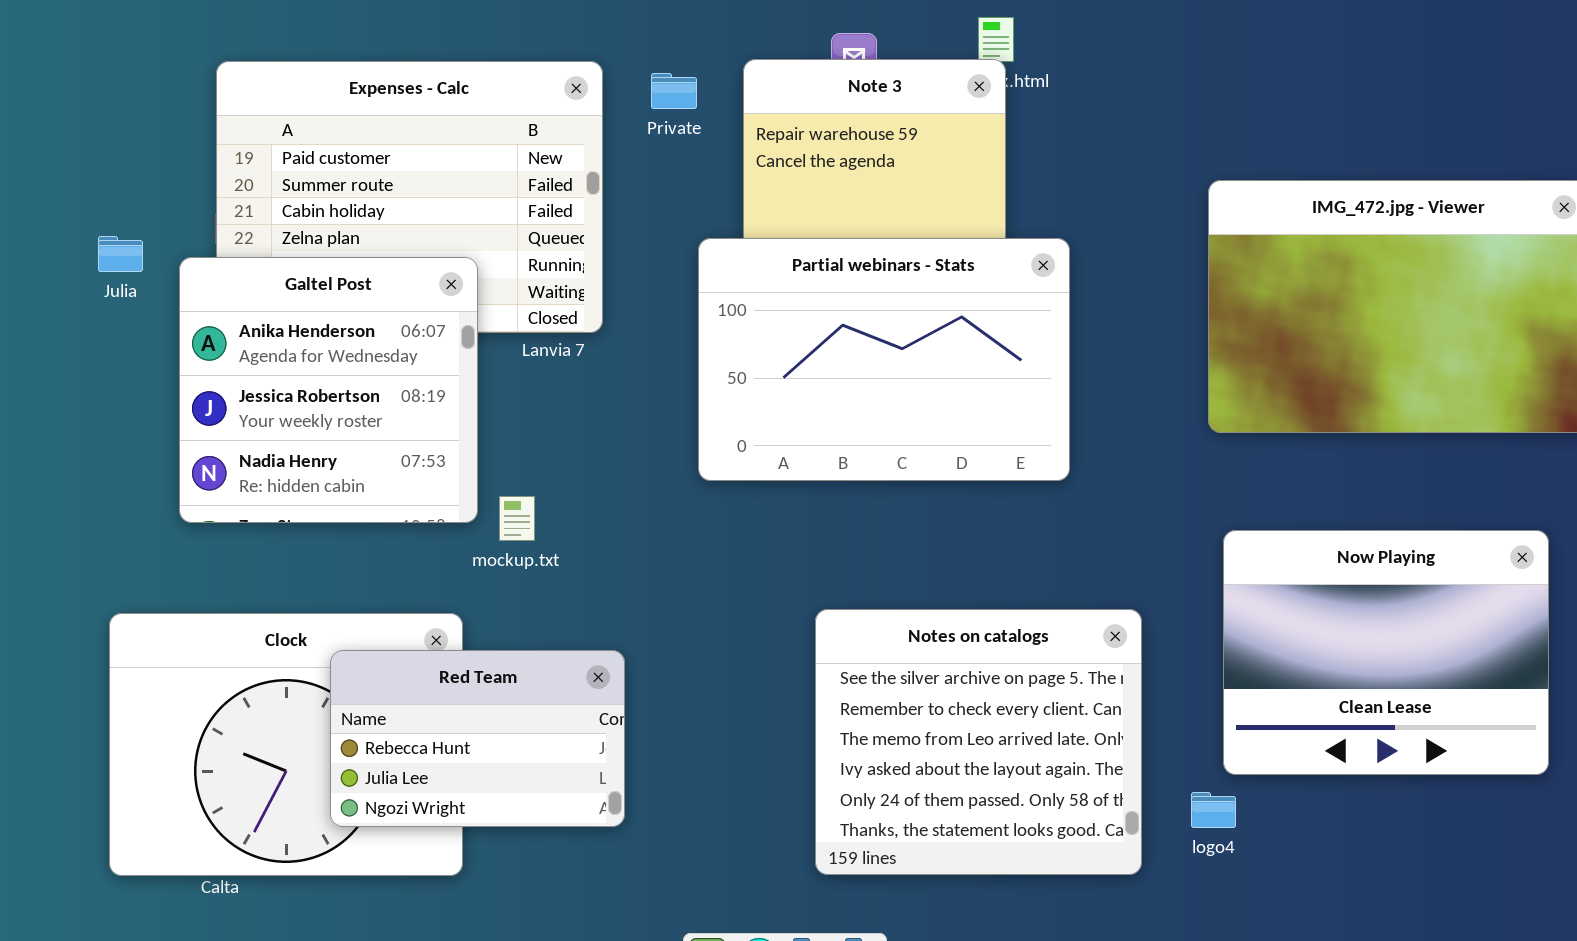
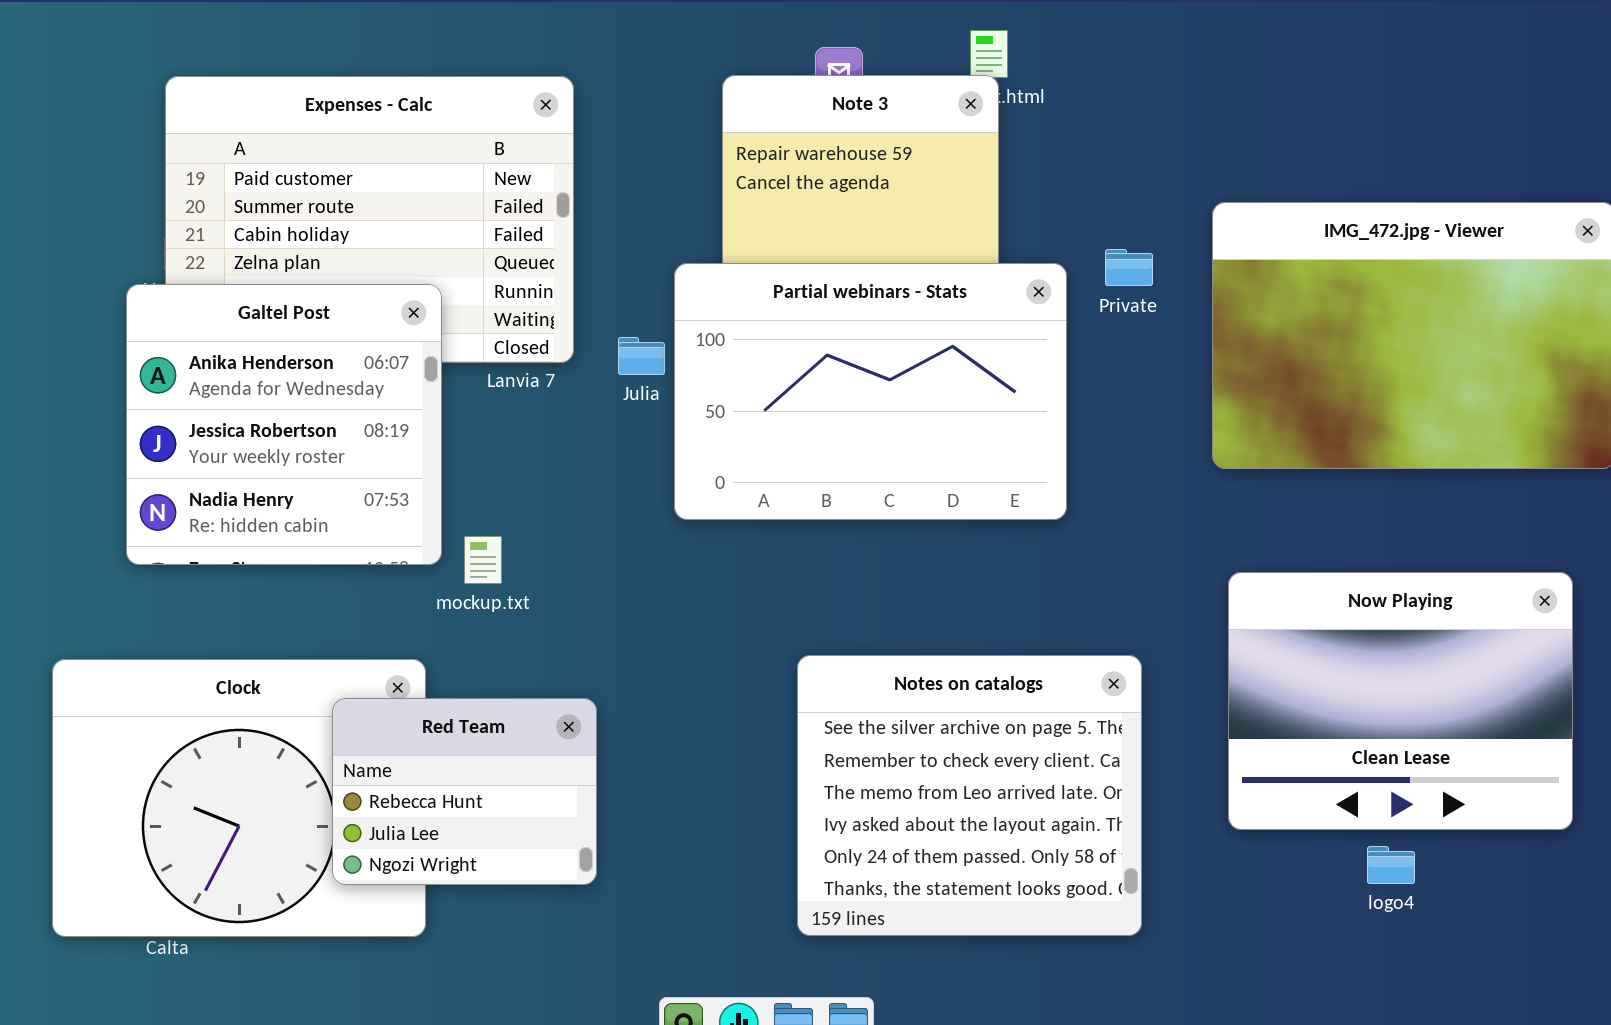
Private: [651,73,697,109] -> [1105,249,1153,286], moved
Julia: [98,236,143,272] -> [618,337,665,375], moved
Red Team: [330,650,625,827] -> [332,698,597,885], resized
logo4: [1191,792,1236,828] -> [1367,846,1415,884], moved

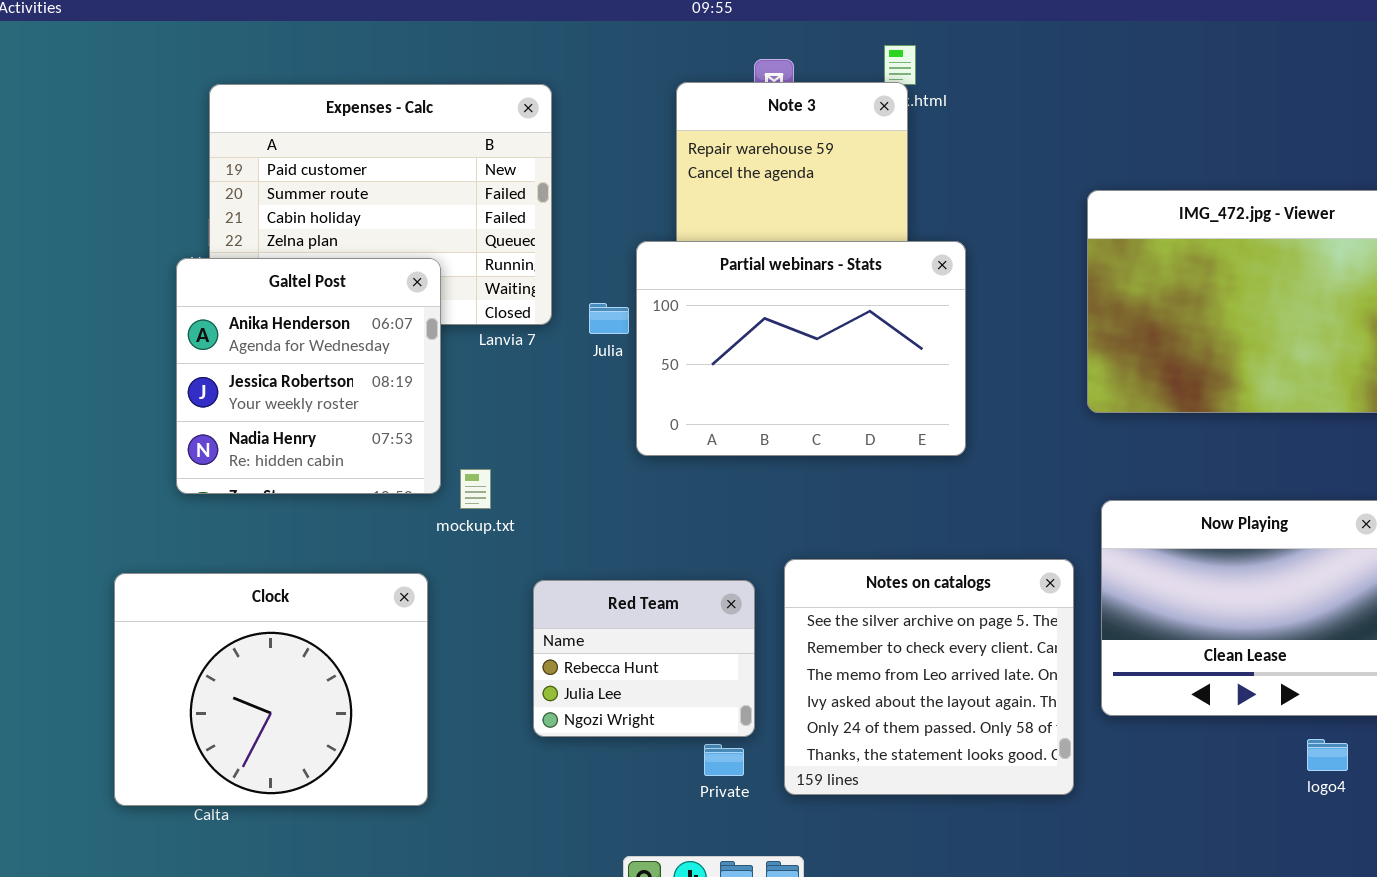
Private: [1105,249,1153,286] -> [704,744,744,776], moved
Notes on catalogs: [797,655,1142,936] -> [784,559,1074,795], moved
Red Team: [332,698,597,885] -> [533,580,755,737], moved
logo4: [1367,846,1415,884] -> [1307,739,1348,771], moved

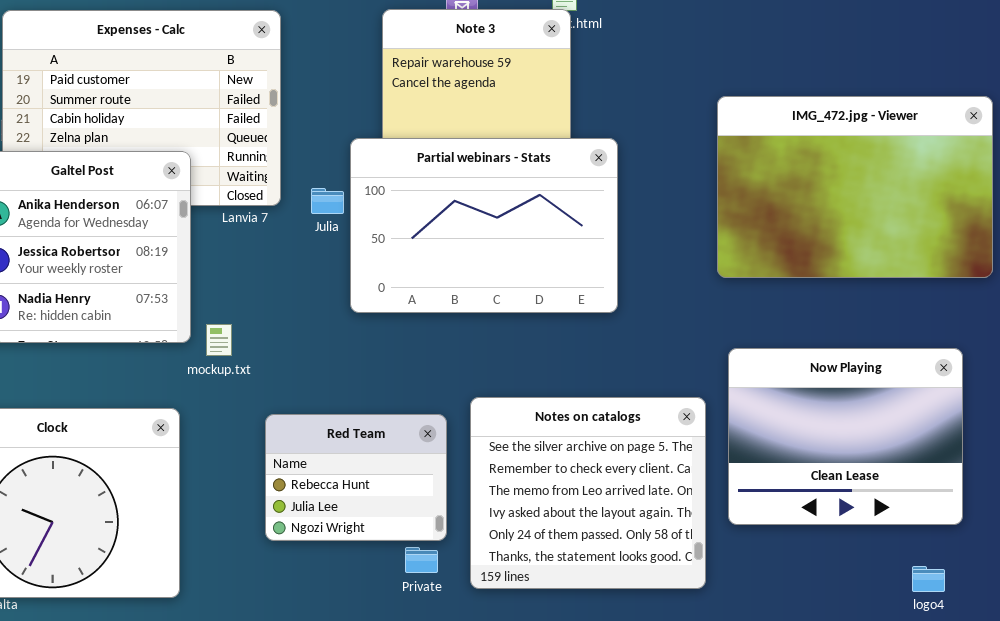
logo4: [1307,739,1348,771] -> [912,566,945,592], moved

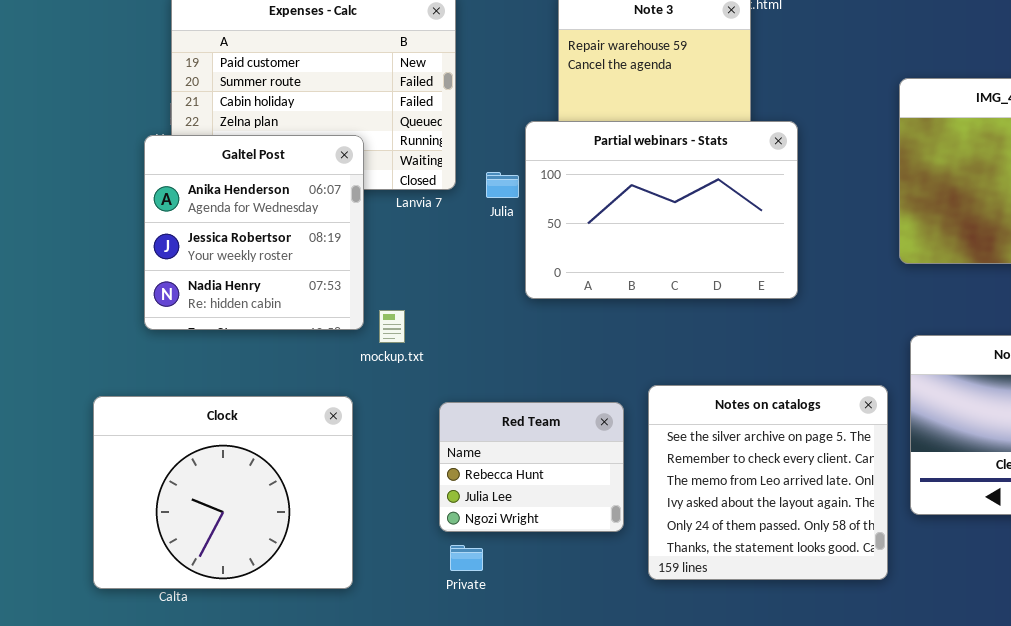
Private: [405,547,438,573] -> [450,545,483,571], moved

